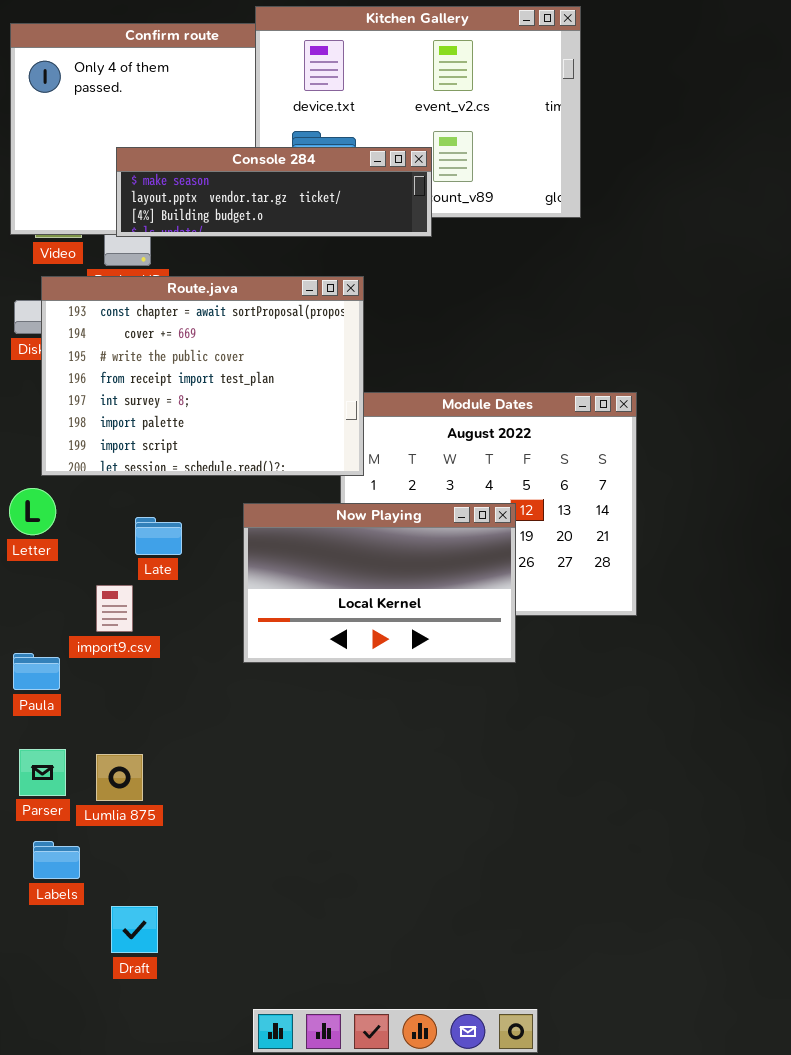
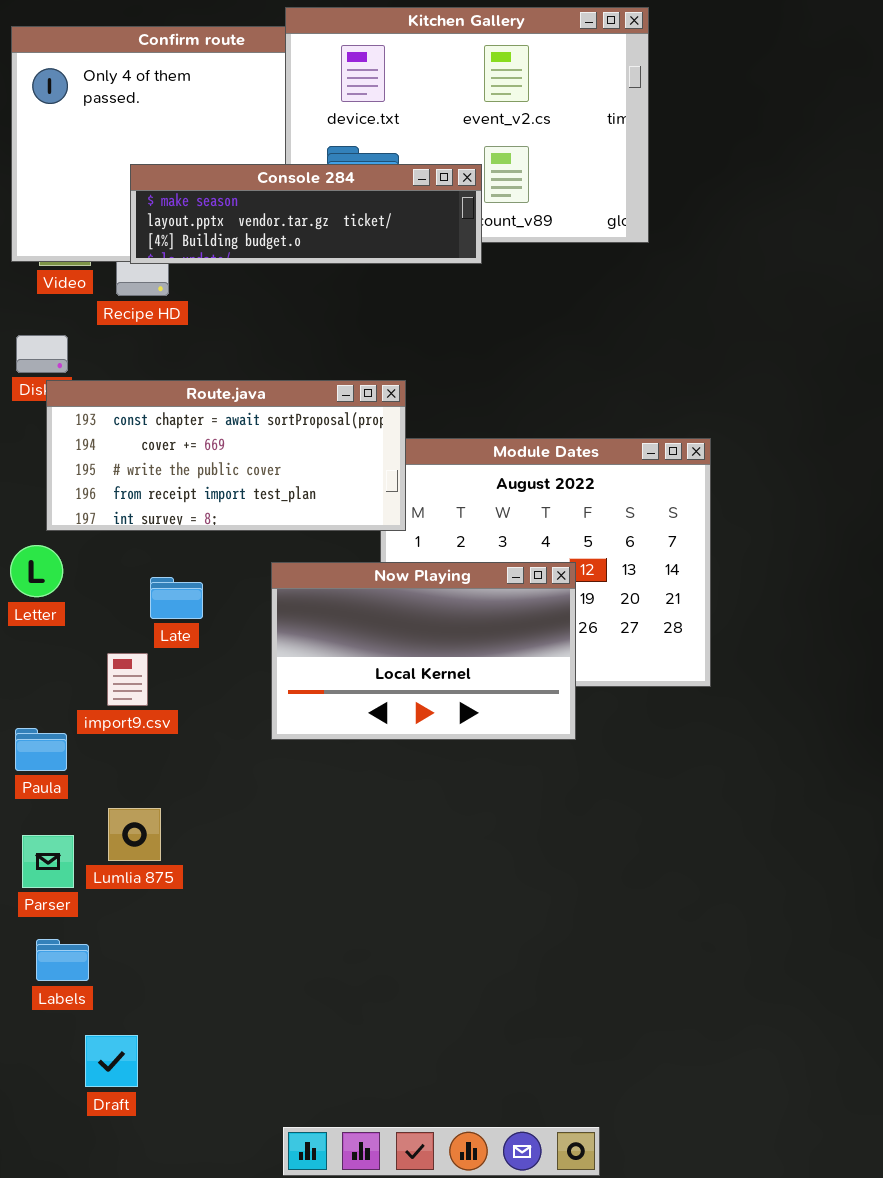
Route.java: [41,276,364,476] -> [46,380,406,531], resized
Lumlia 875: [96,754,143,801] -> [108,808,161,861], moved
Draft: [111,906,158,953] -> [85,1035,138,1087], moved

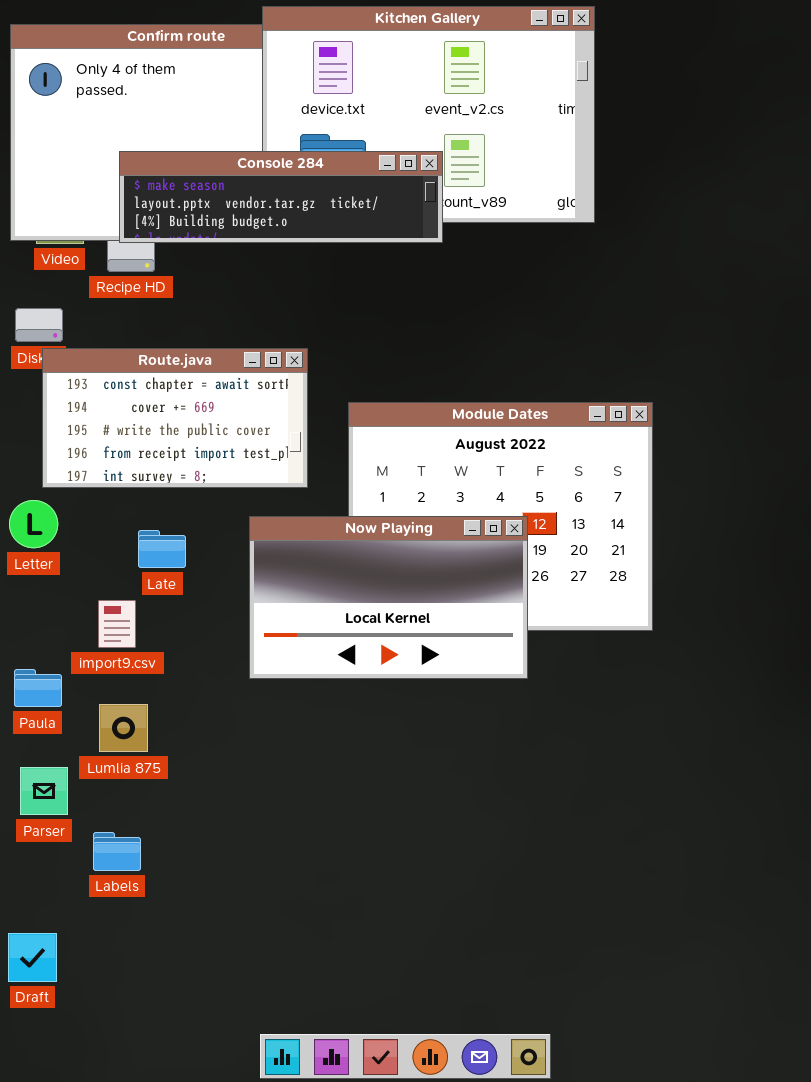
Route.java: [46,380,406,531] -> [42,348,308,488], resized
Lumlia 875: [108,808,161,861] -> [99,704,148,752], moved
Labels: [36,939,89,981] -> [93,832,141,871], moved
Draft: [85,1035,138,1087] -> [8,933,57,982], moved

